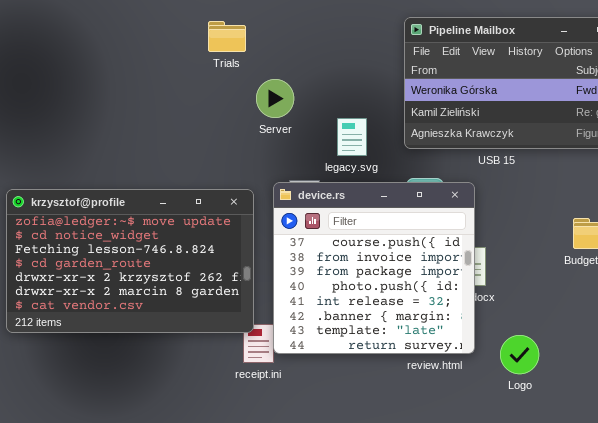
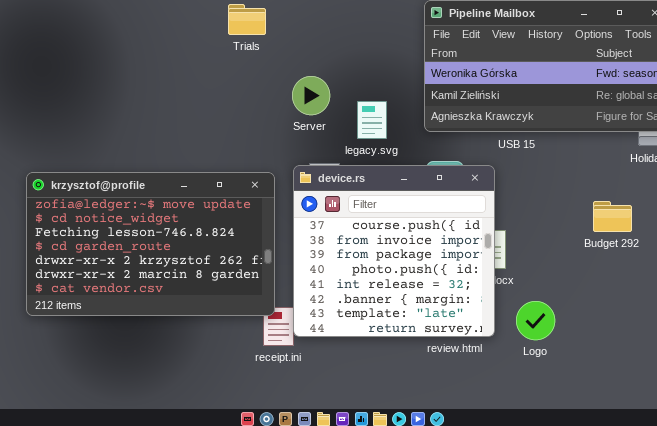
Server: [256,79,294,118] -> [292,76,330,115], moved
Logo: [500,335,539,374] -> [516,301,555,340], moved

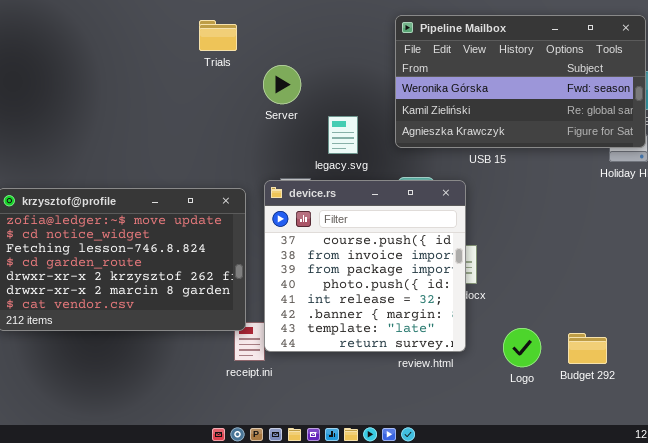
Server: [292,76,330,115] -> [263,65,301,104], moved
Budget 292: [593,201,632,232] -> [568,333,607,364], moved
Logo: [516,301,555,340] -> [503,328,541,367], moved

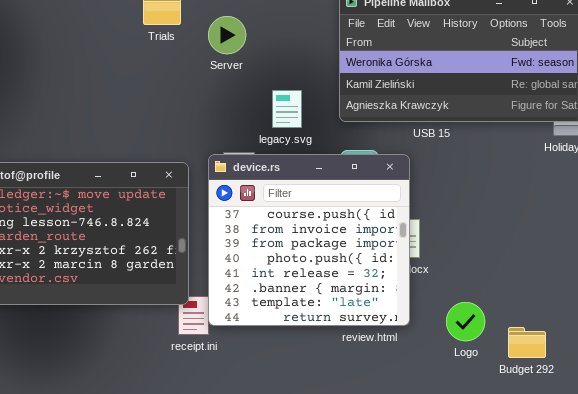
Server: [263,65,301,104] -> [208,16,246,54], moved
Budget 292: [568,333,607,364] -> [508,327,546,358], moved

